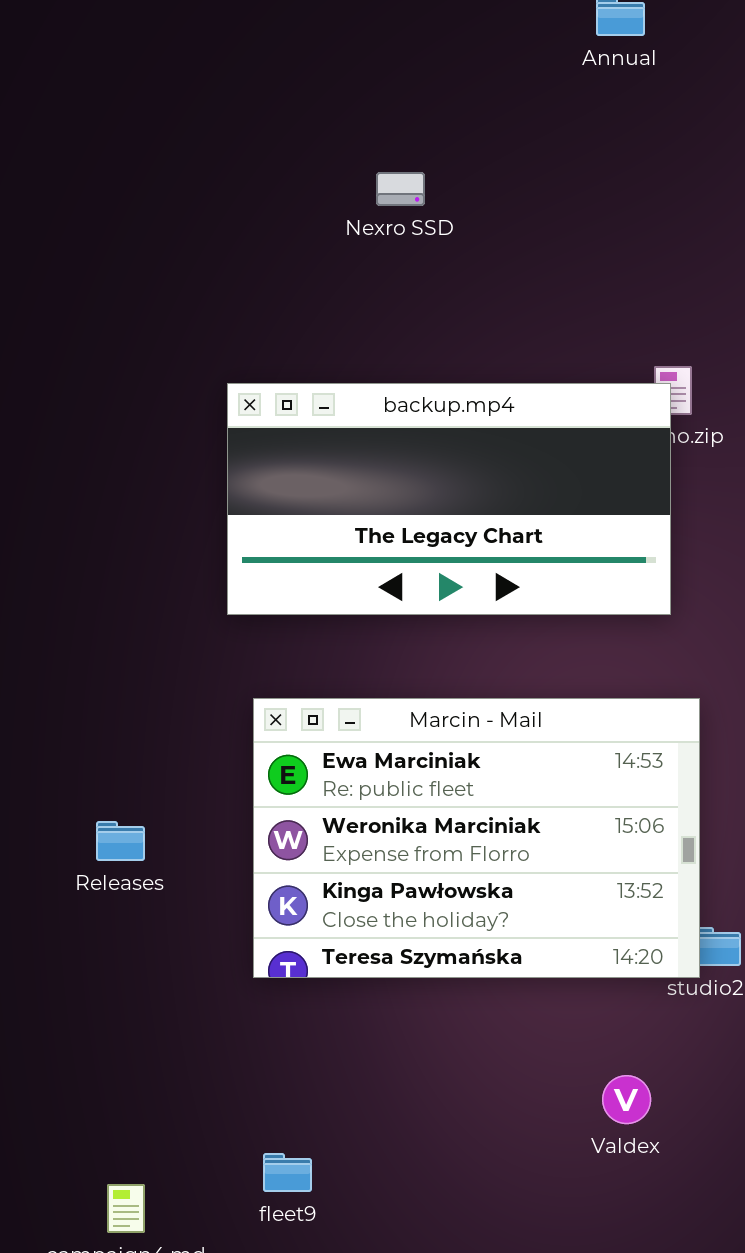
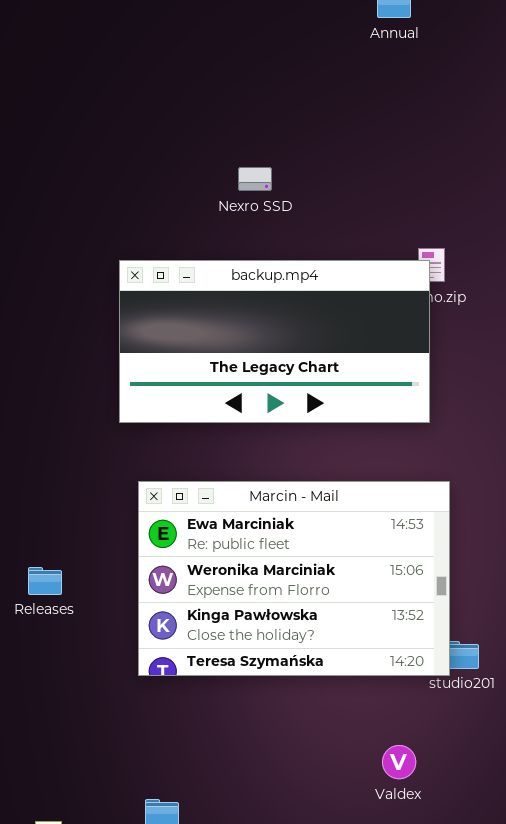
Nexro SSD: [376,172,425,206] -> [238,167,272,191], moved

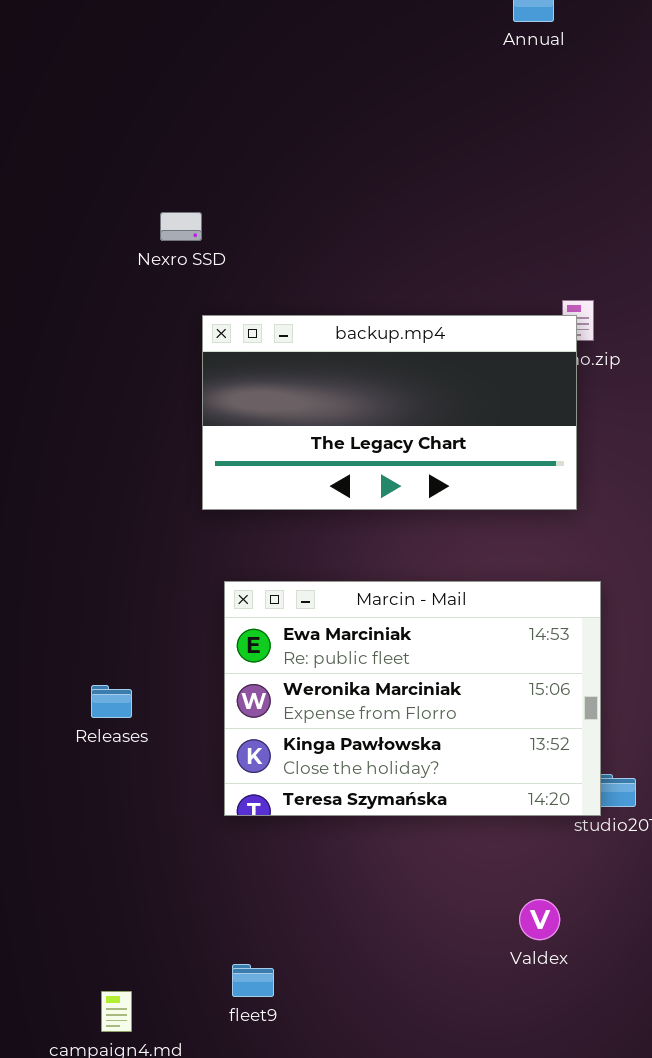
Nexro SSD: [238,167,272,191] -> [160,212,202,241], moved

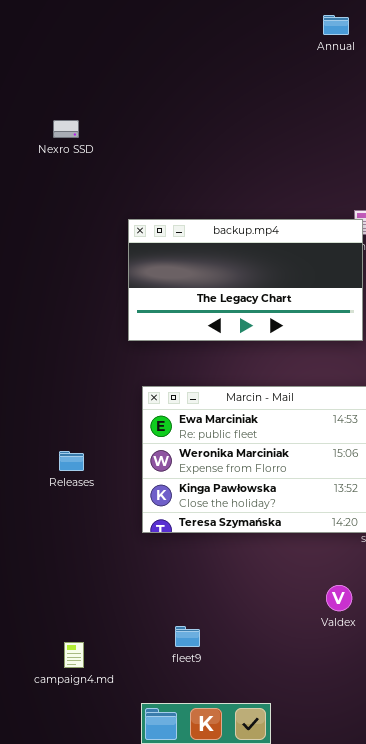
Nexro SSD: [160,212,202,241] -> [53,120,79,138], moved
fleet9: [232,964,274,997] -> [175,626,200,647], moved

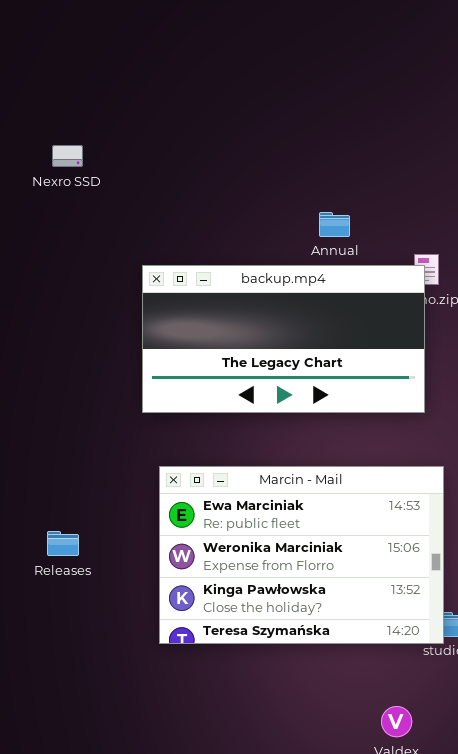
Annual: [323,15,349,35] -> [319,212,350,237], moved
Releases: [59,451,84,471] -> [47,531,79,556], moved

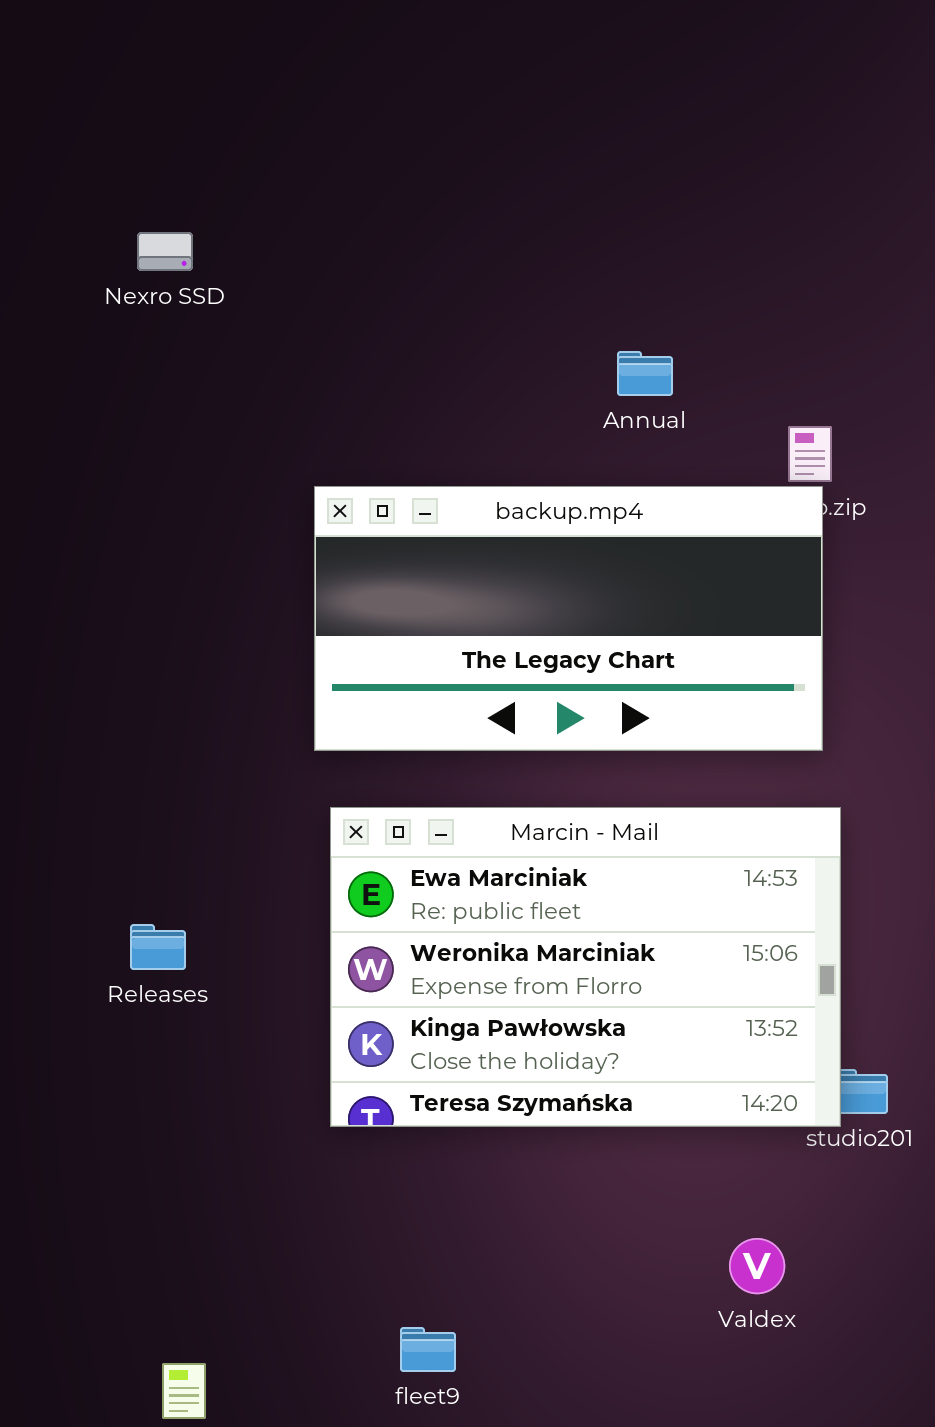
backup.mp4: [142,265,425,413] -> [314,486,823,751], moved

